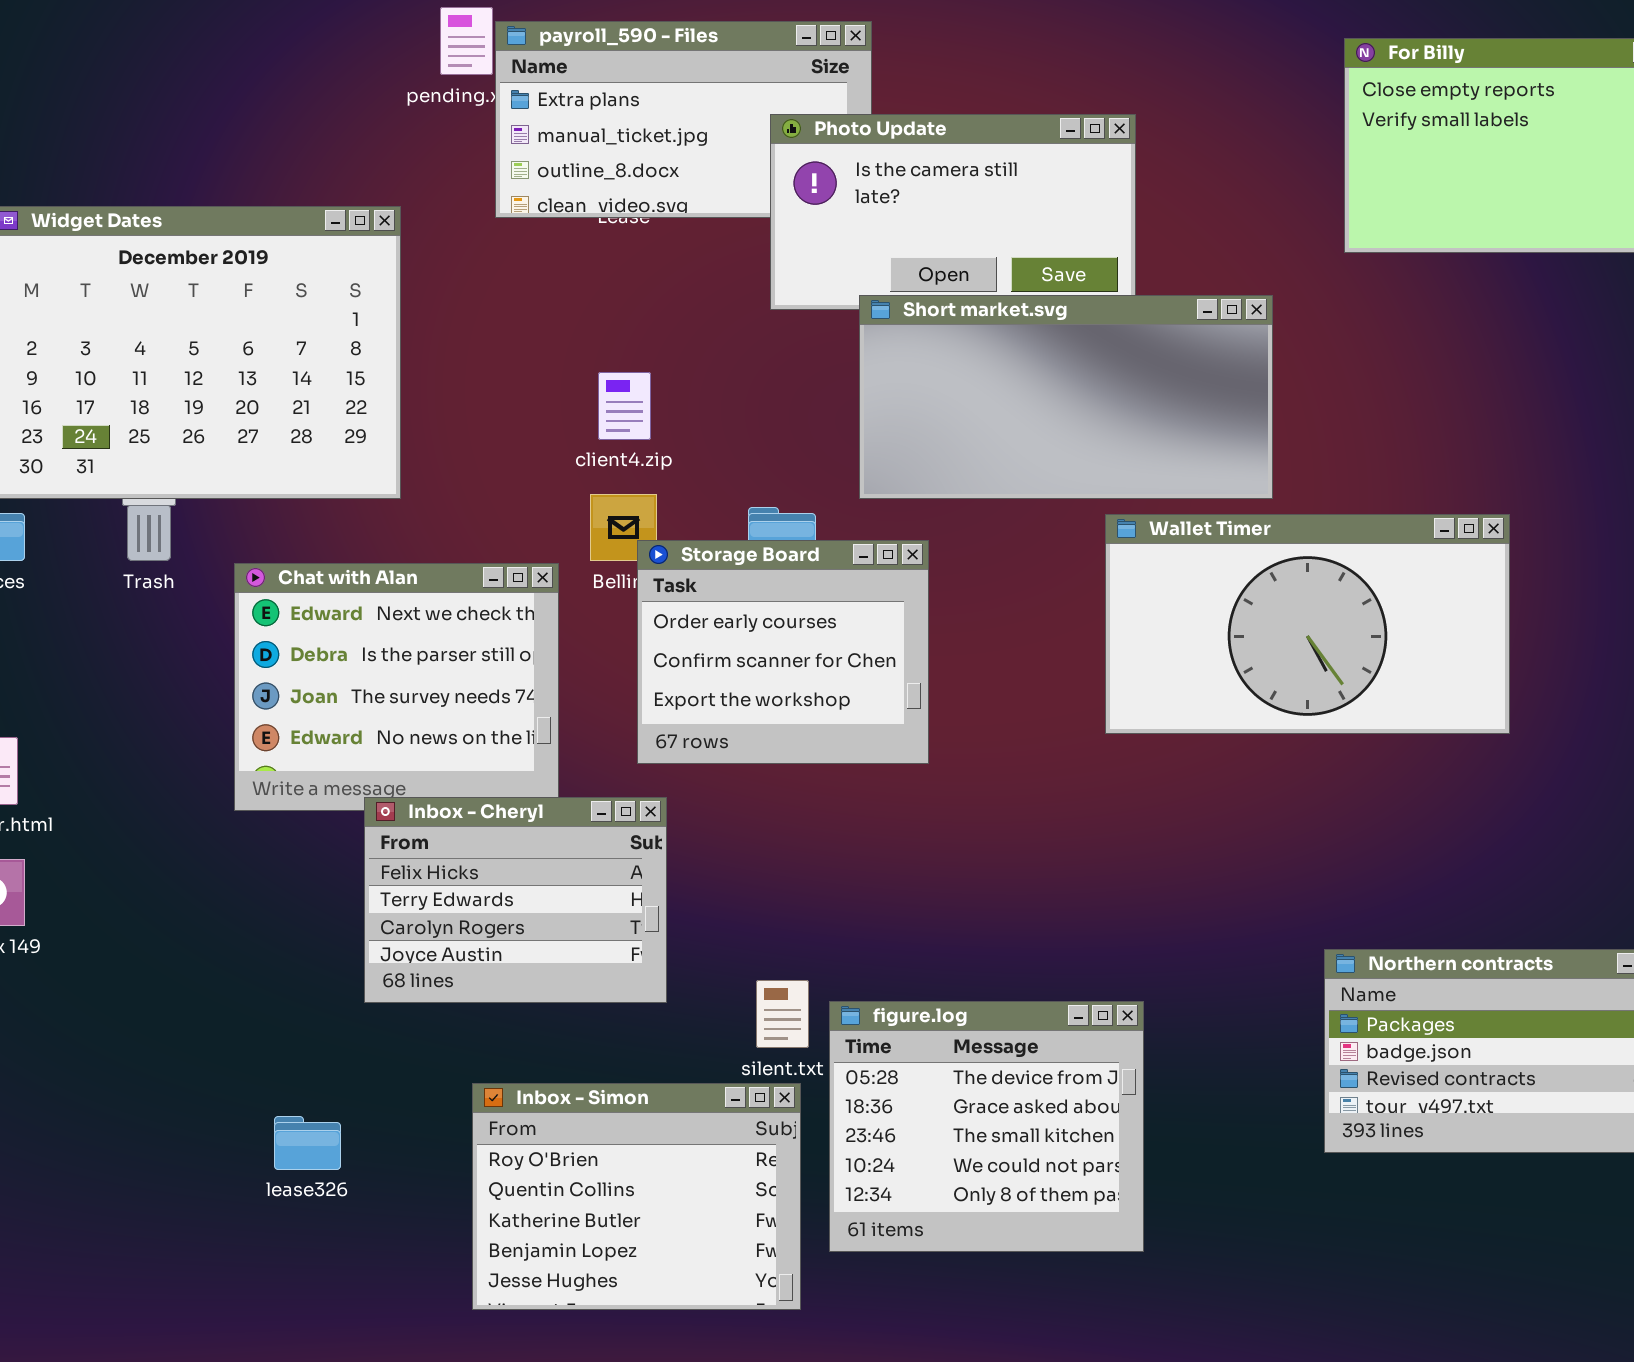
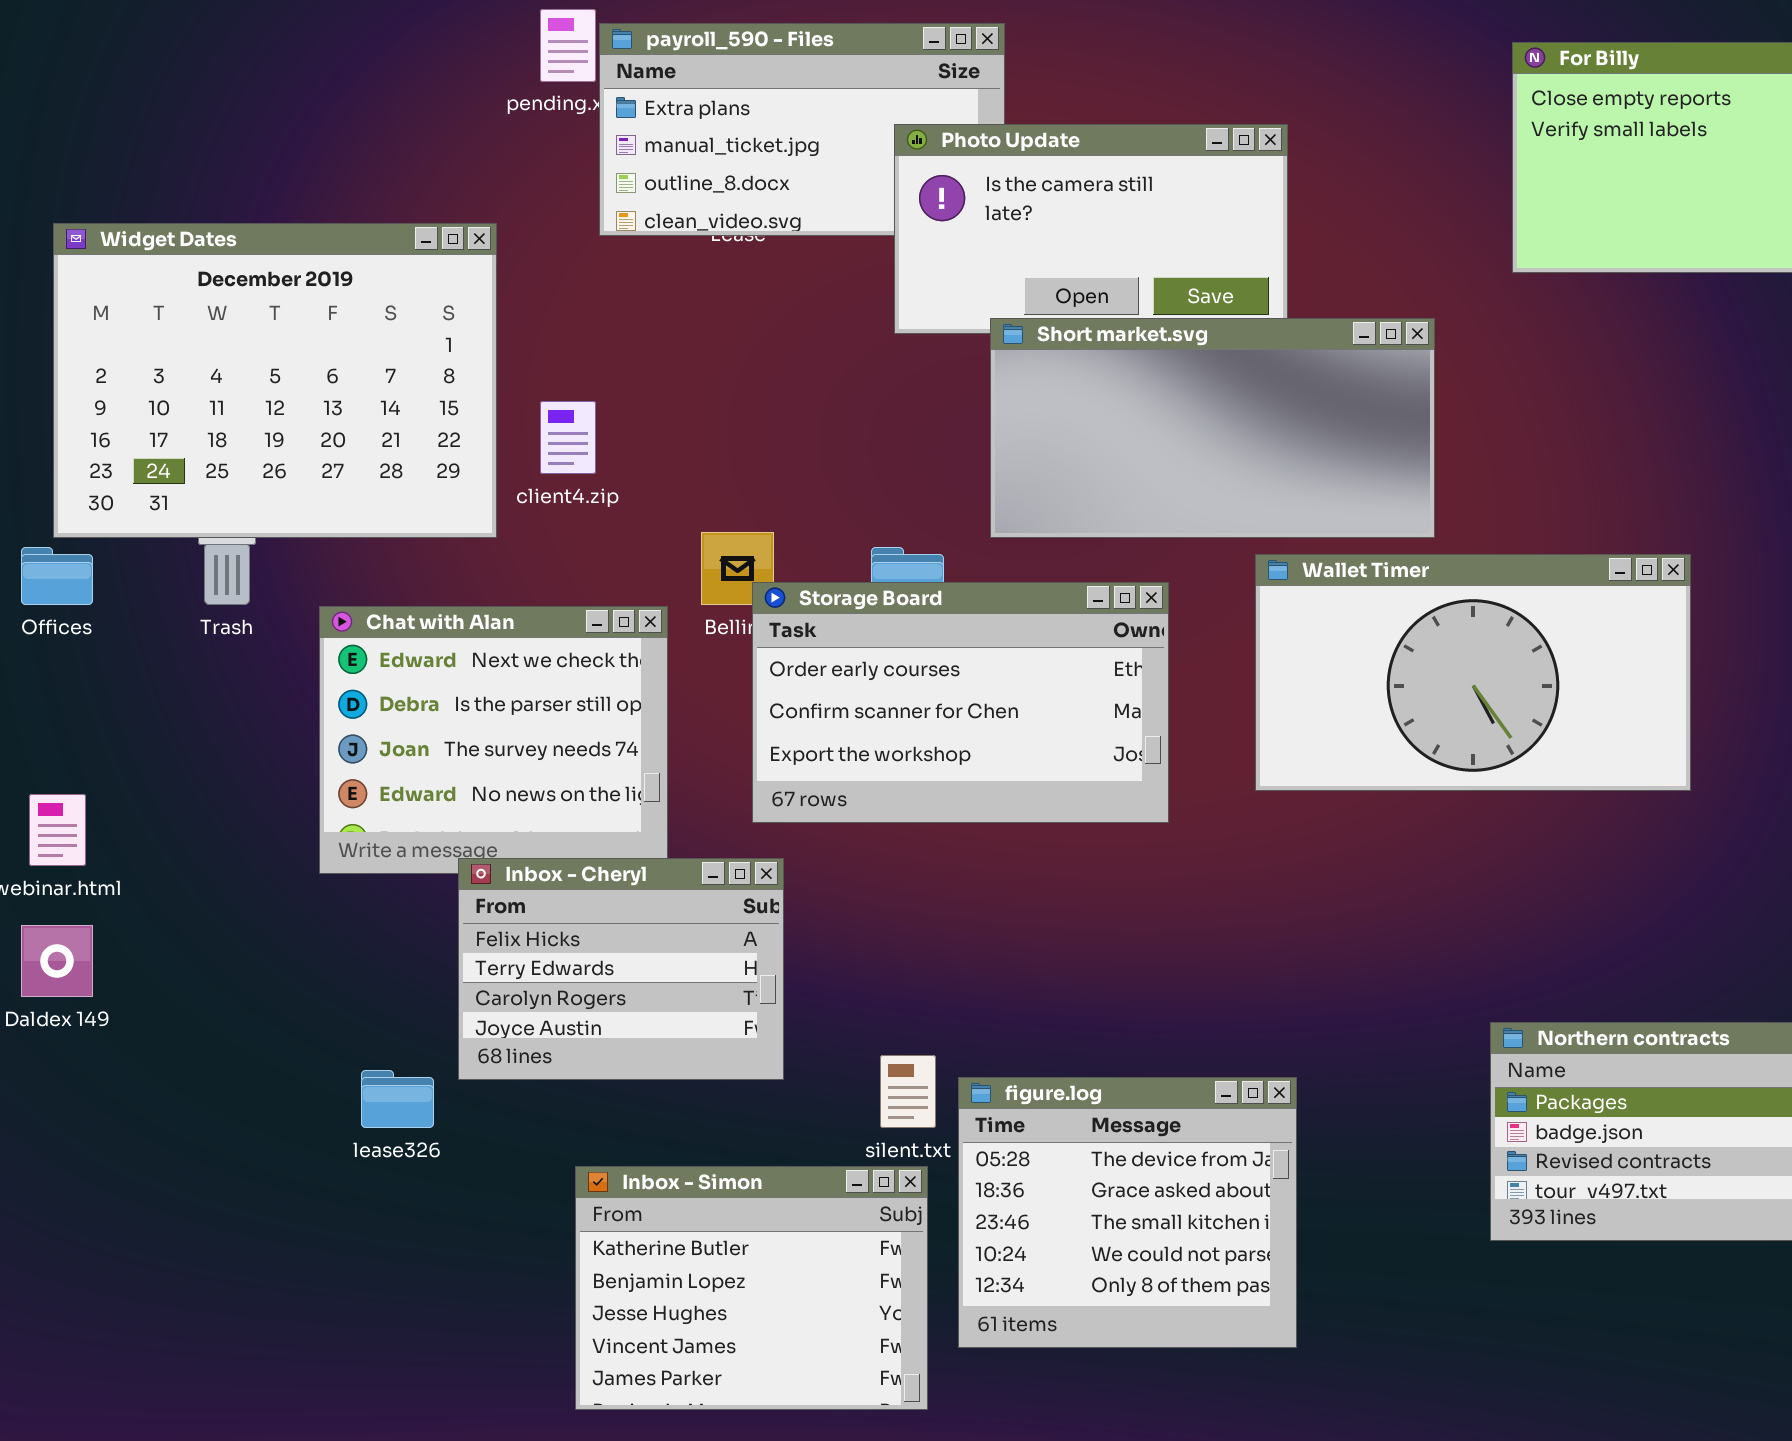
client4.zip: [598,372,651,440] -> [540,401,596,474], moved
Storage Board: [637,540,929,764] -> [752,582,1169,823], resized
Inbox - Simon: [472,1083,801,1310] -> [575,1166,928,1410], scrolled down 2 rows
lease326: [274,1116,341,1170] -> [361,1070,434,1128], moved

